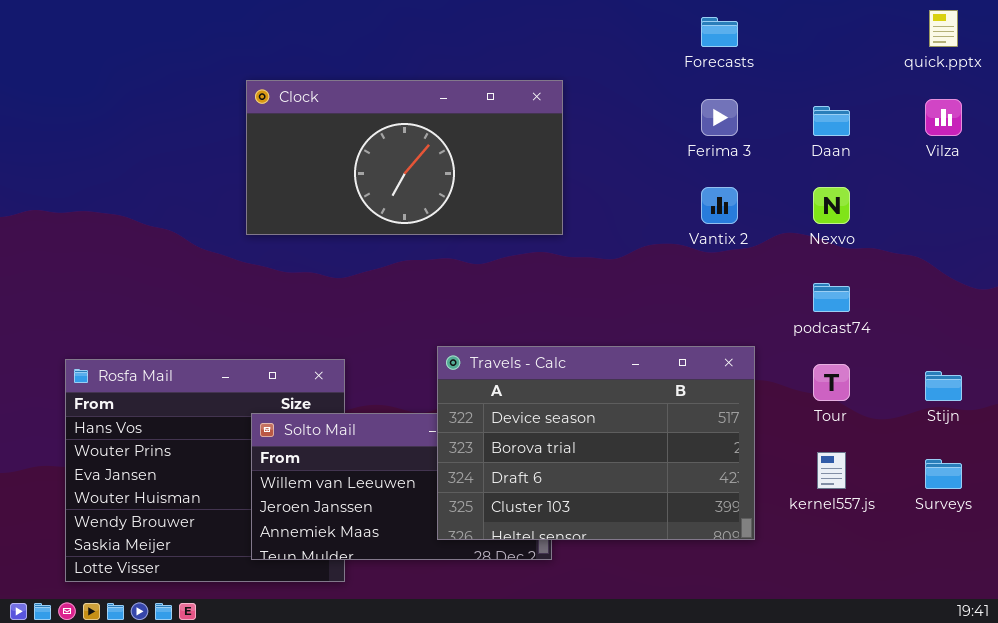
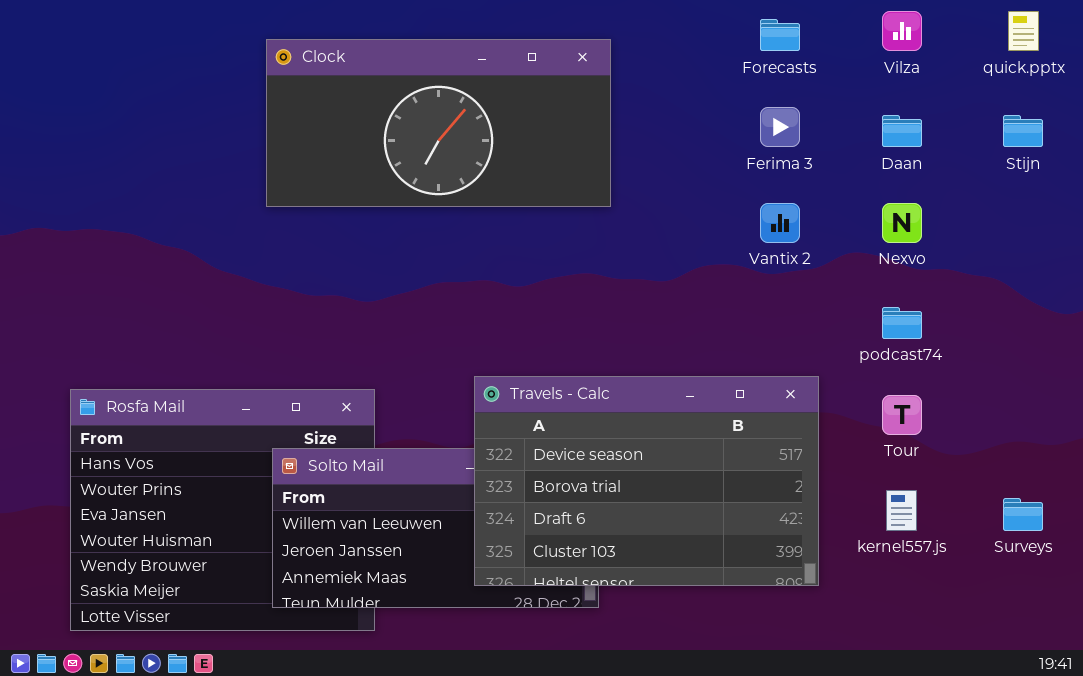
Clock: [246,80,563,235] -> [266,39,611,207], moved
Vilza: [925,99,962,136] -> [882,11,922,51], moved
Stijn: [925,371,962,401] -> [1003,115,1043,147], moved

